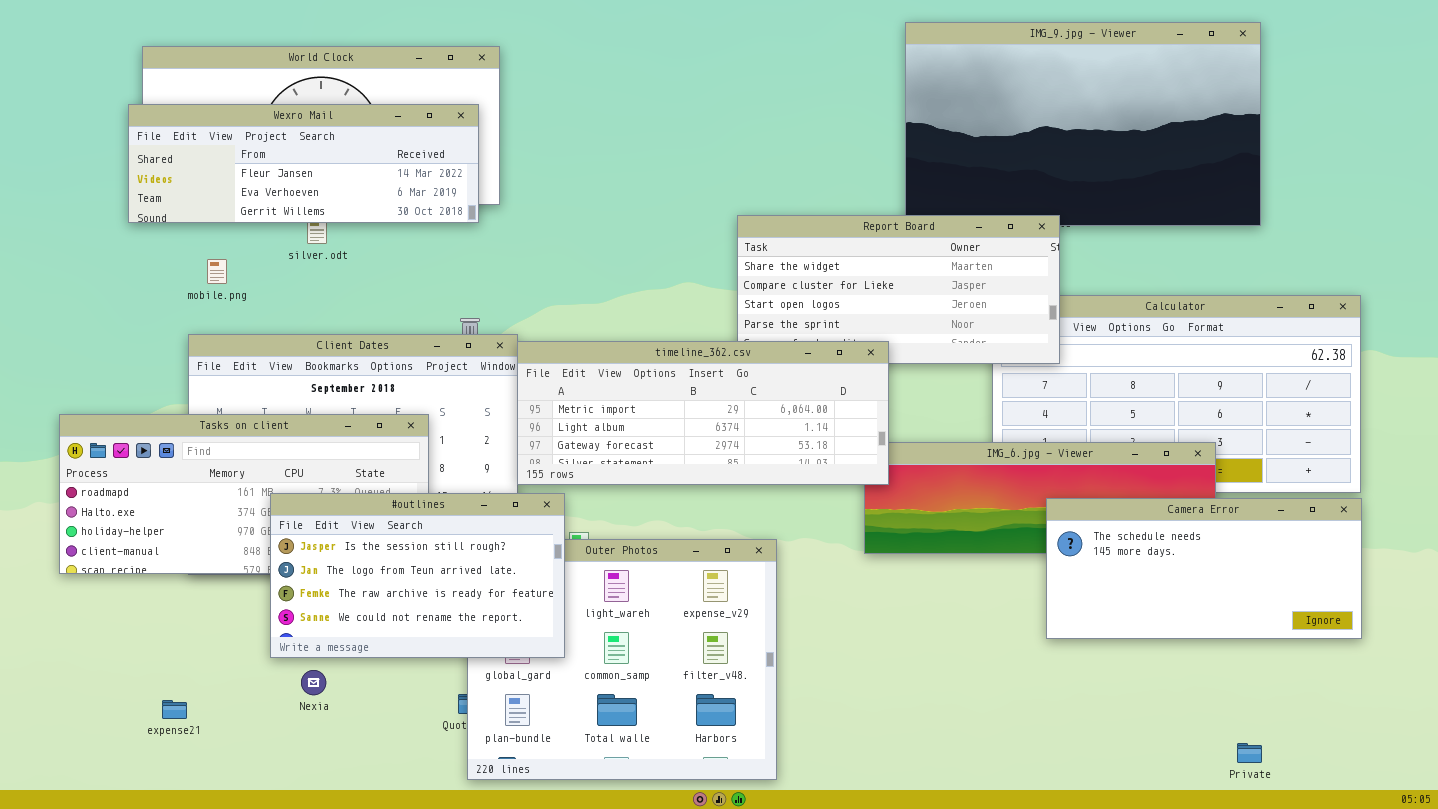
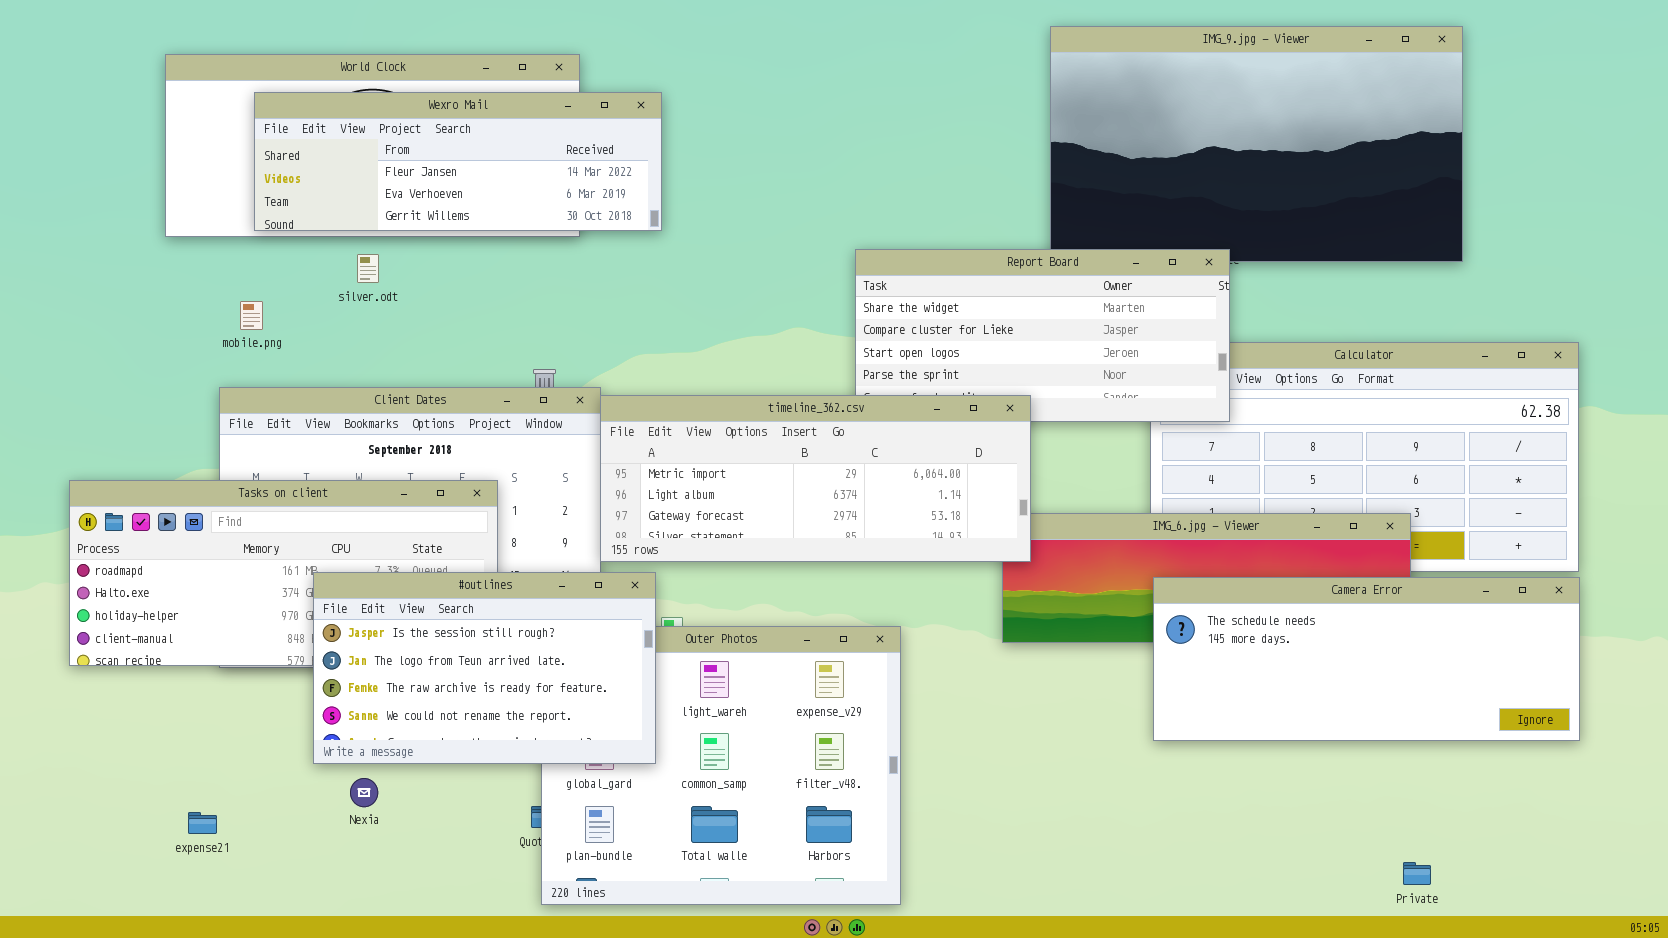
Wexro Mail: [128,104,479,223] -> [254,92,662,231], moved
Camera Error: [1046,498,1362,639] -> [1153,577,1580,741], resized
Private: [1237,743,1262,763] -> [1403,862,1431,885], moved

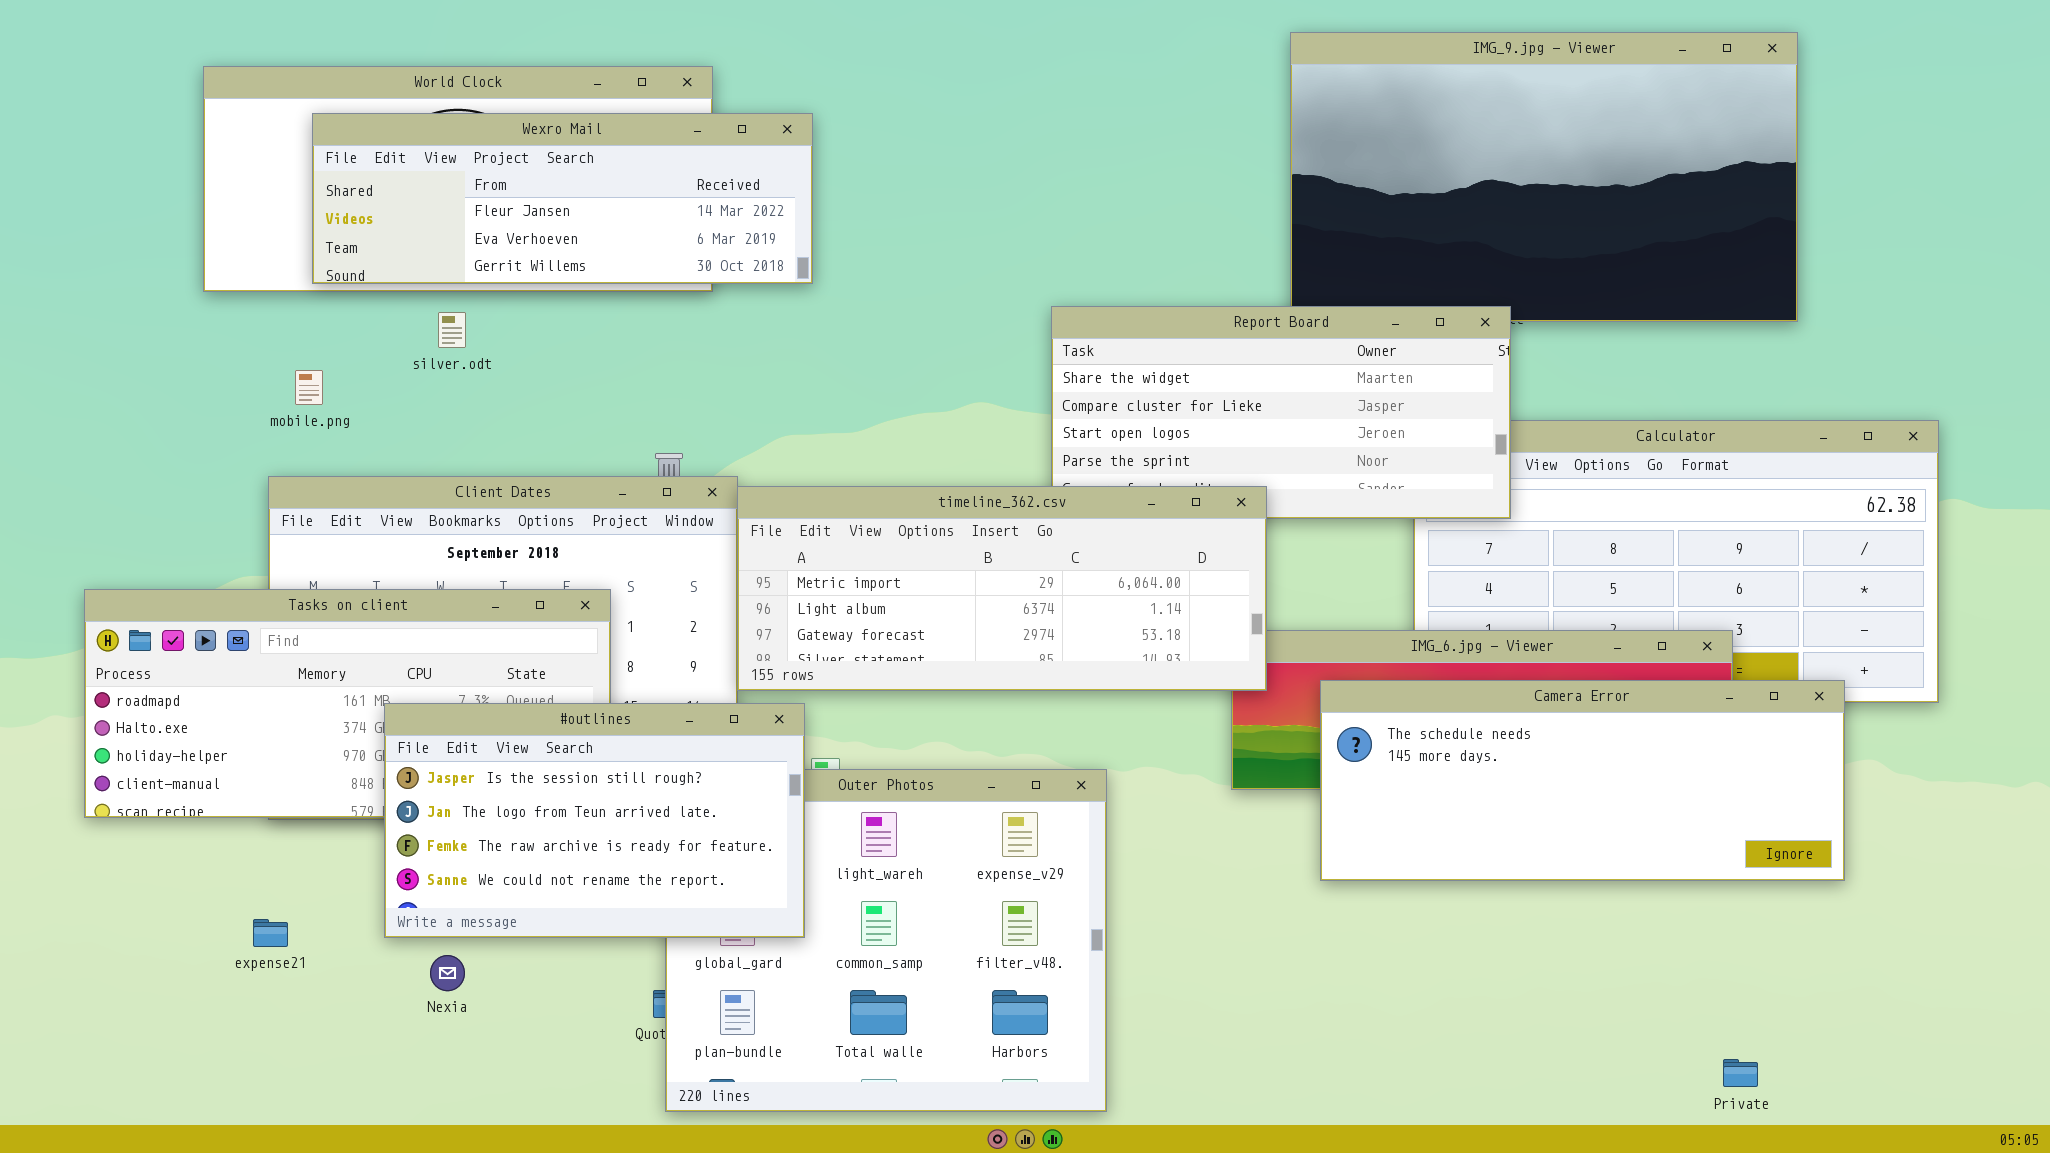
Camera Error: [1153,577,1580,741] -> [1320,680,1845,881], moved
expense21: [188,812,217,834] -> [253,919,288,947], moved

